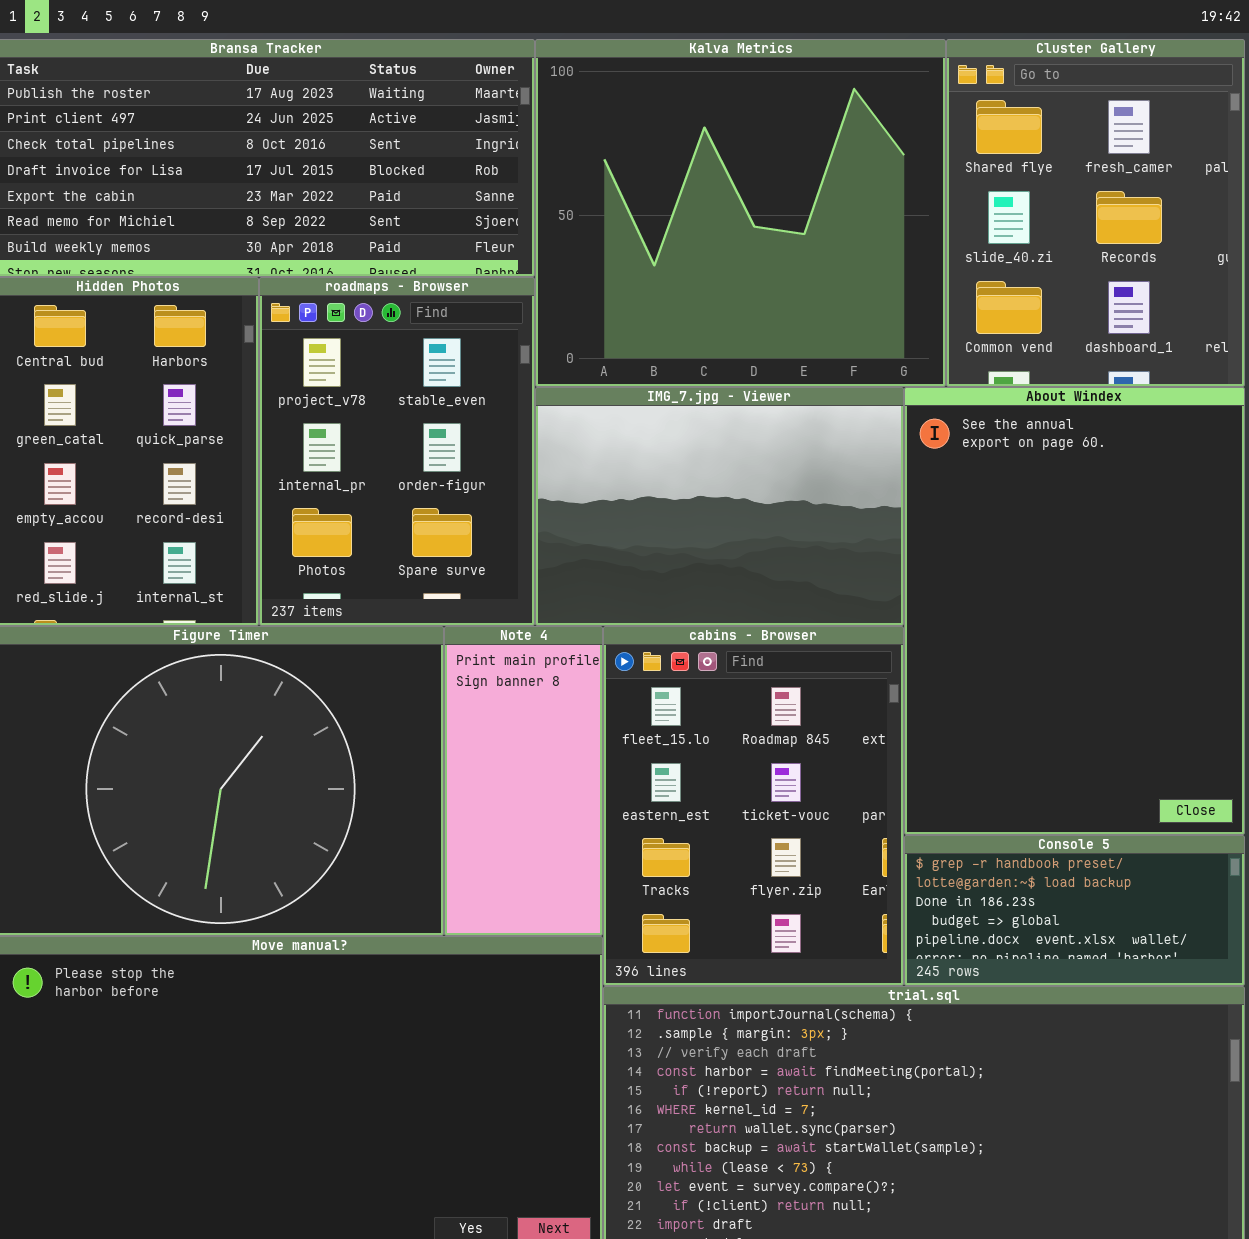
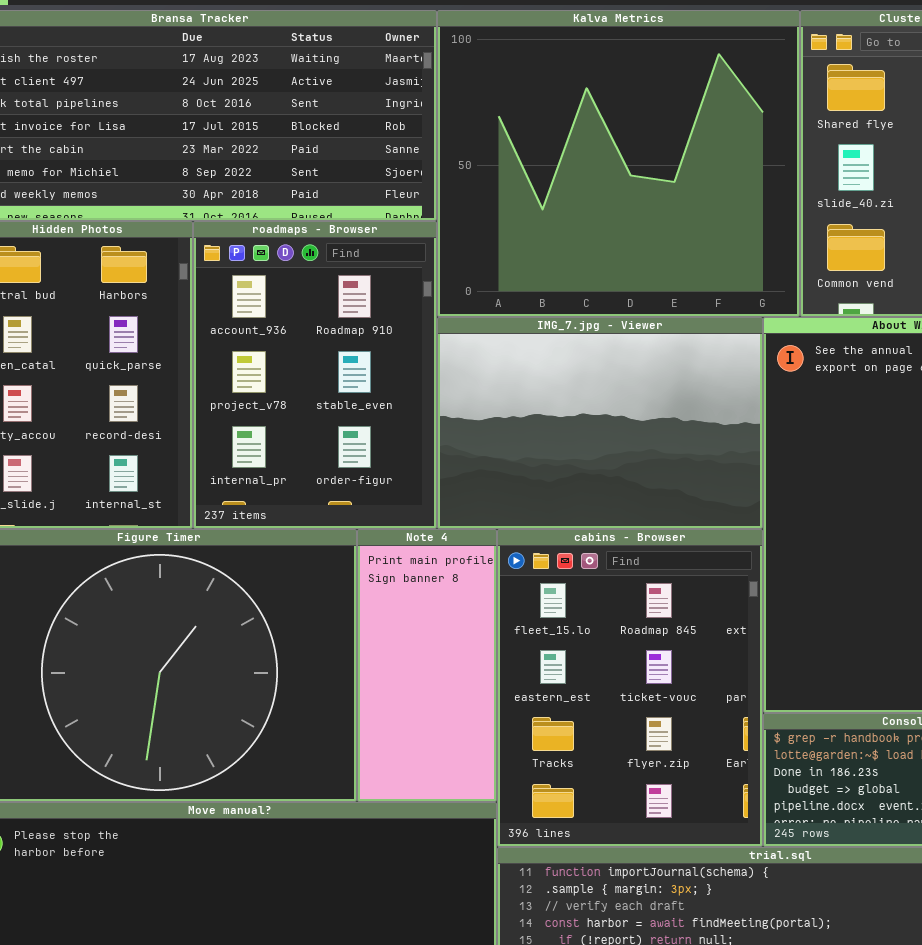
roadmaps - Browser: [259,277,535,626] -> [193,221,437,529], scrolled up 1 row

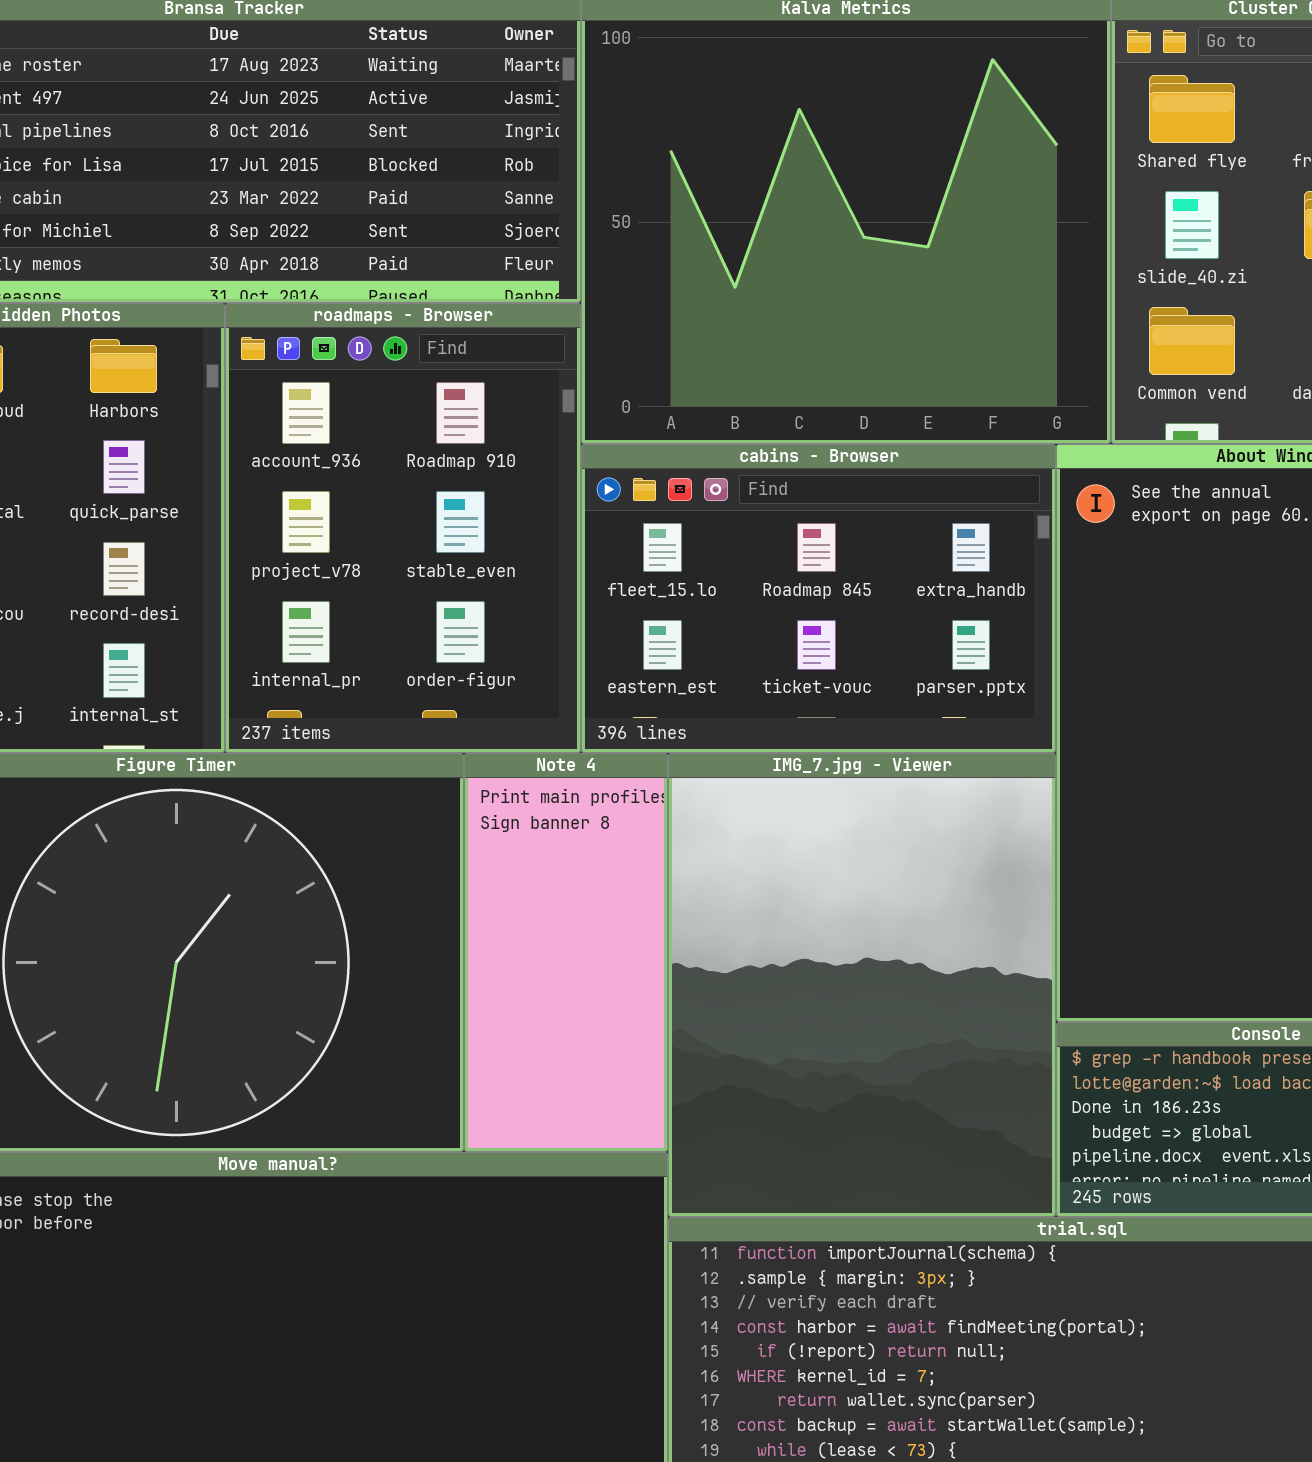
IMG_7.jpg - Viewer: [437,317,763,529] -> [668,753,1056,1217], moved, resized
cabins - Browser: [497,529,763,847] -> [581,444,1056,753], moved, resized

